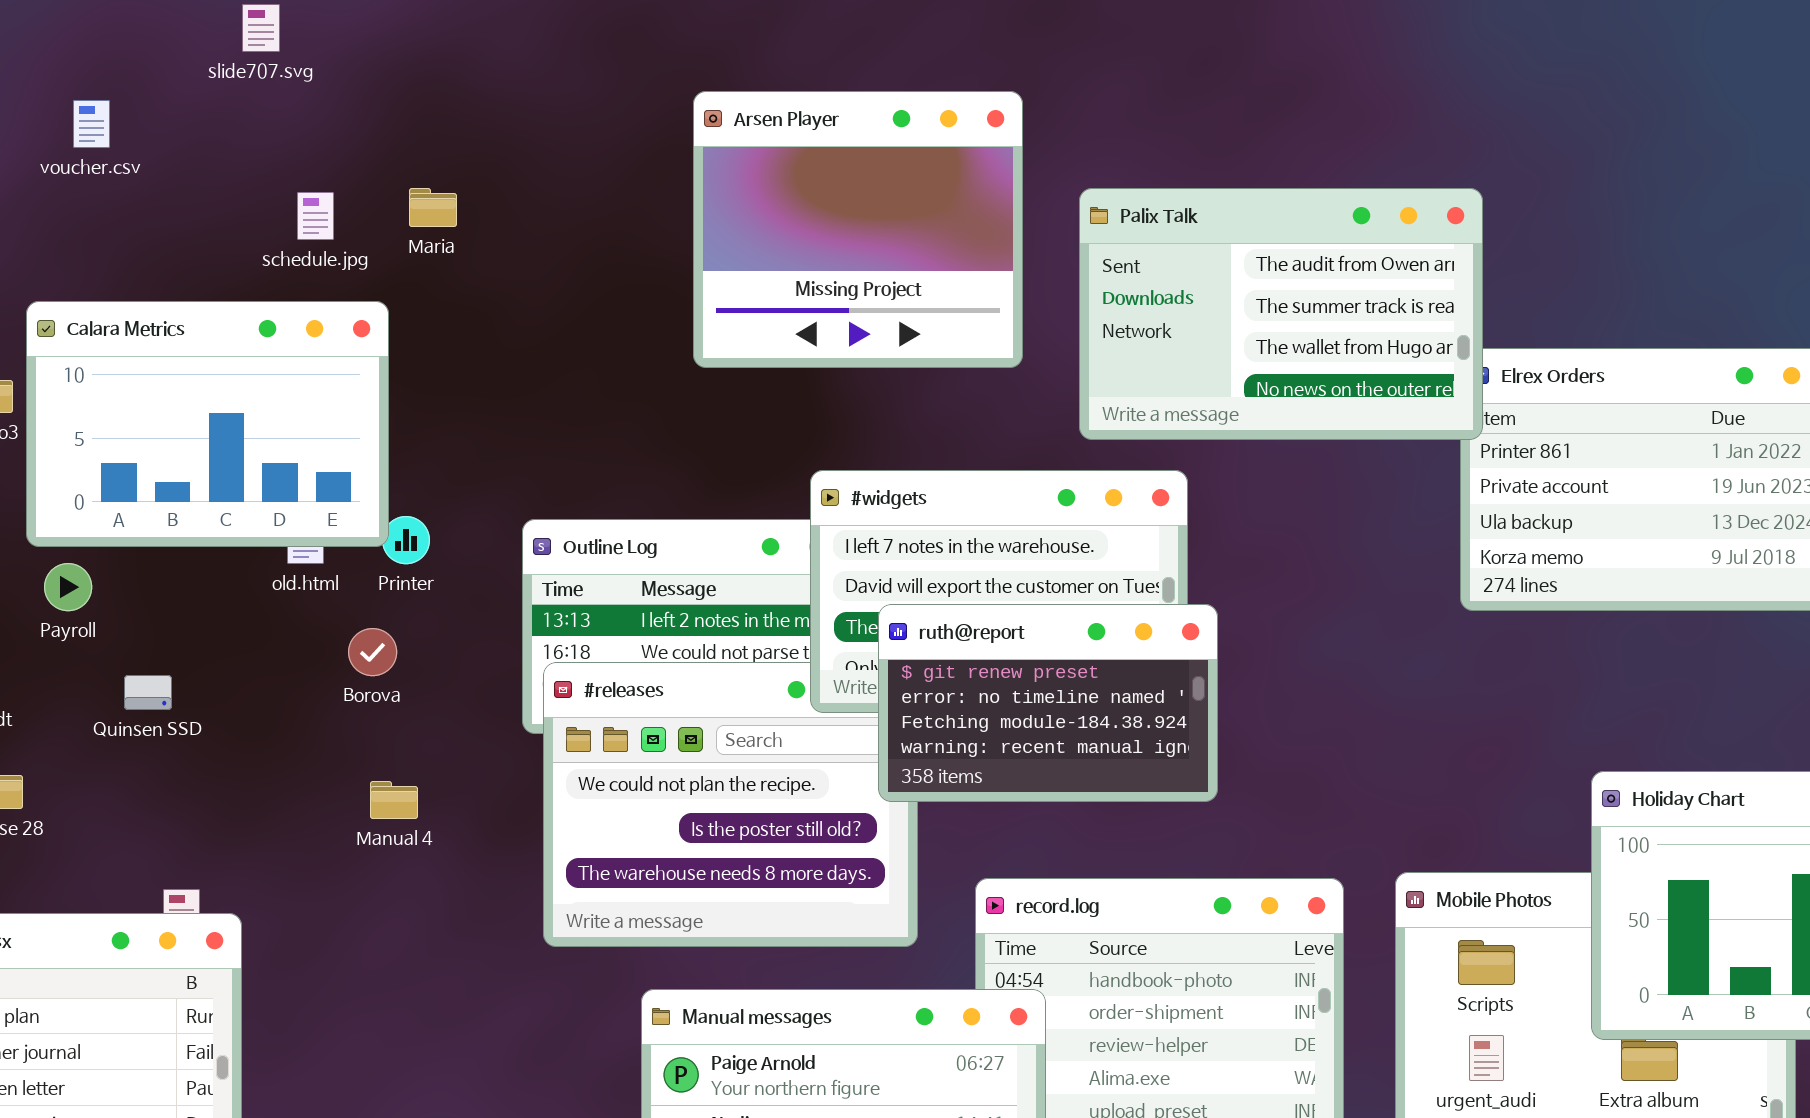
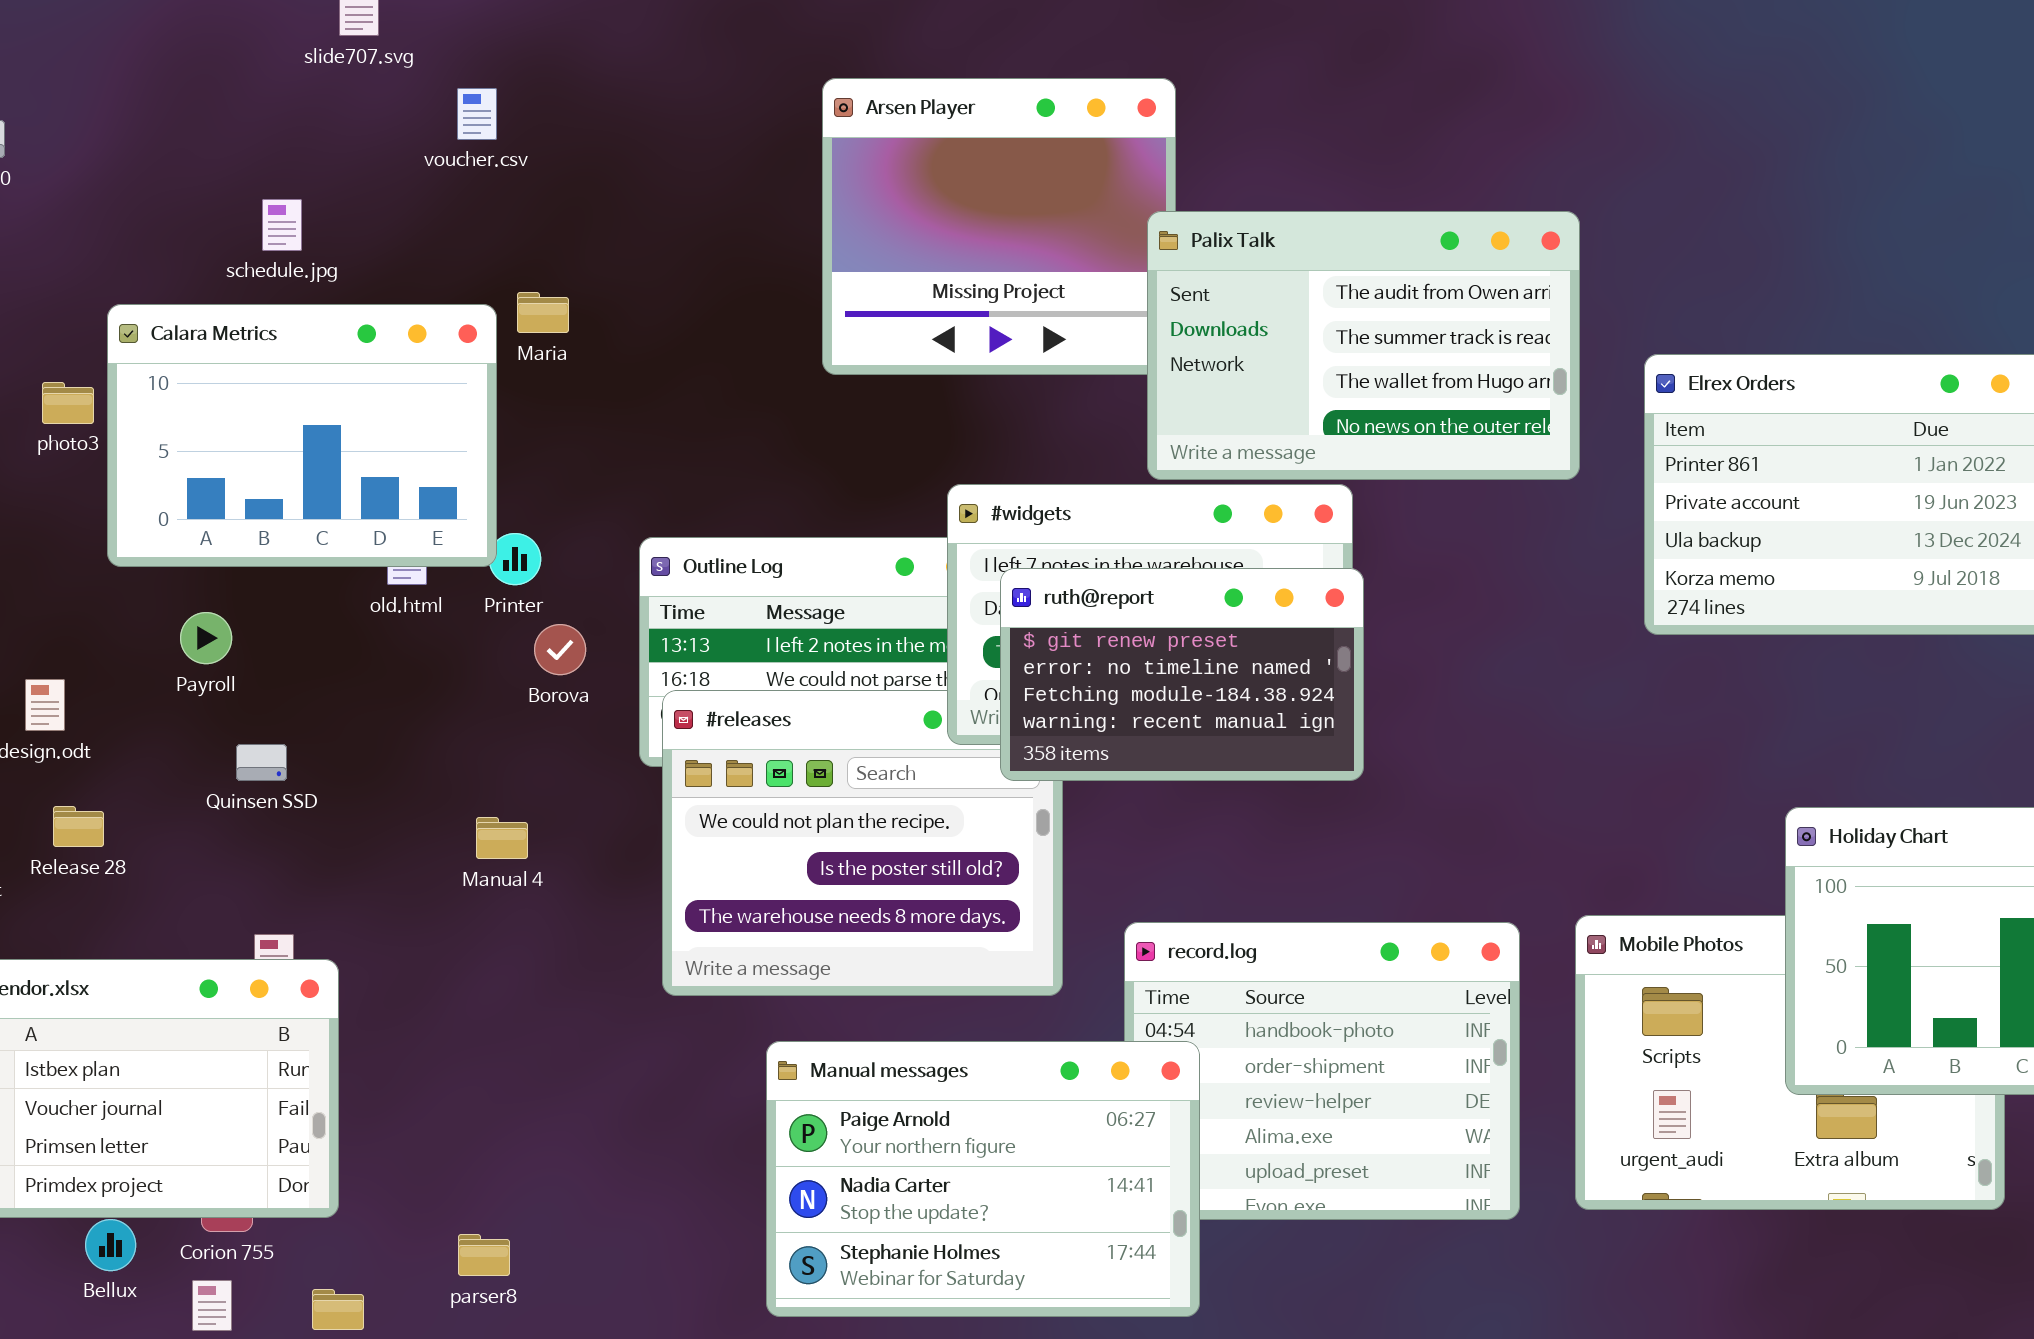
voucher.csv: [73,100,110,148] -> [457,88,497,140], moved
Maria: [409,188,457,227] -> [517,292,569,333], moved
Palix Talk: [1079,188,1483,440] -> [1147,211,1580,480], moved
schedule.jpg: [297,192,334,240] -> [262,199,302,251], moved
Payroll: [44,563,92,611] -> [180,612,232,664], moved
ruth@report: [878,604,1218,802] -> [1000,568,1364,781], moved
Borova: [348,628,397,676] -> [534,624,586,675], moved
Quinsen SSD: [124,675,172,710] -> [236,744,287,781], moved

